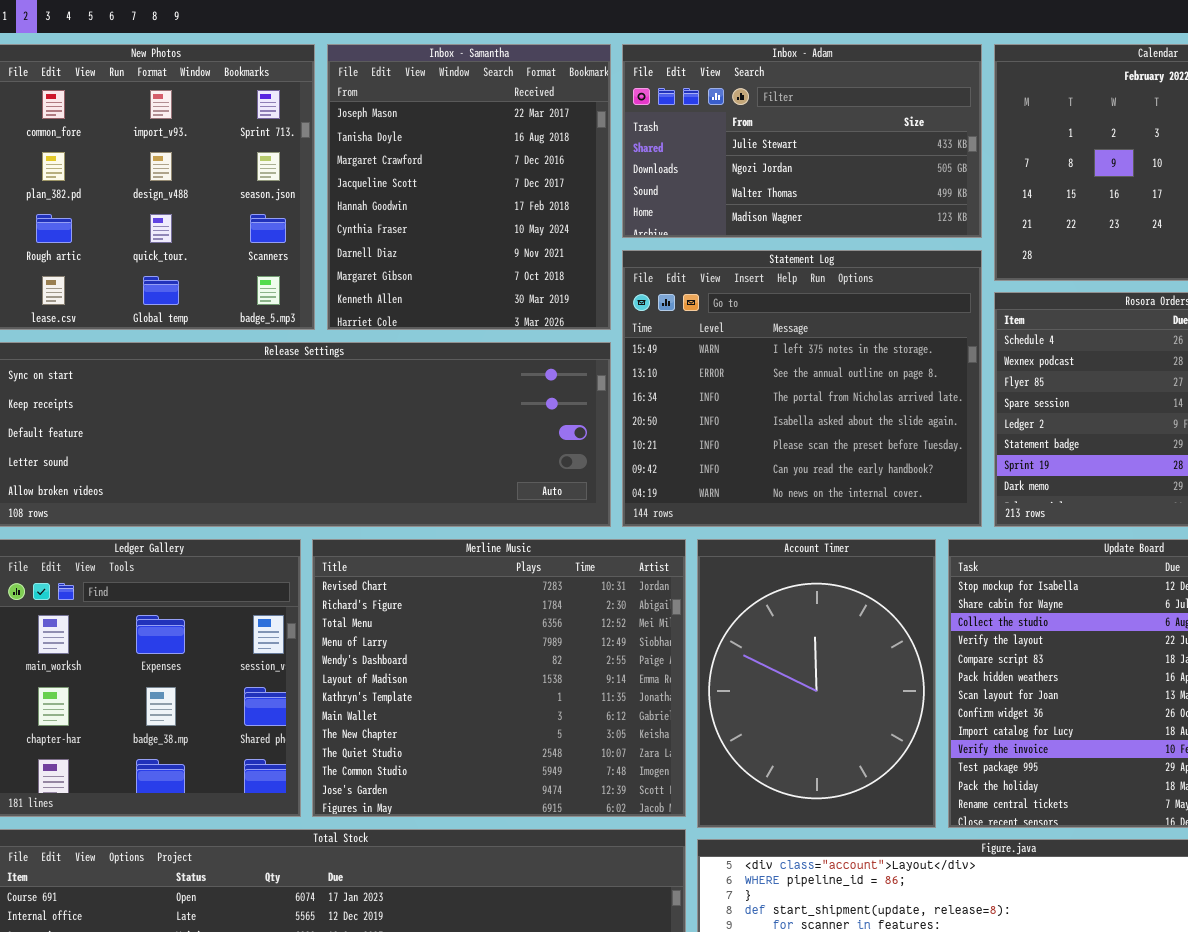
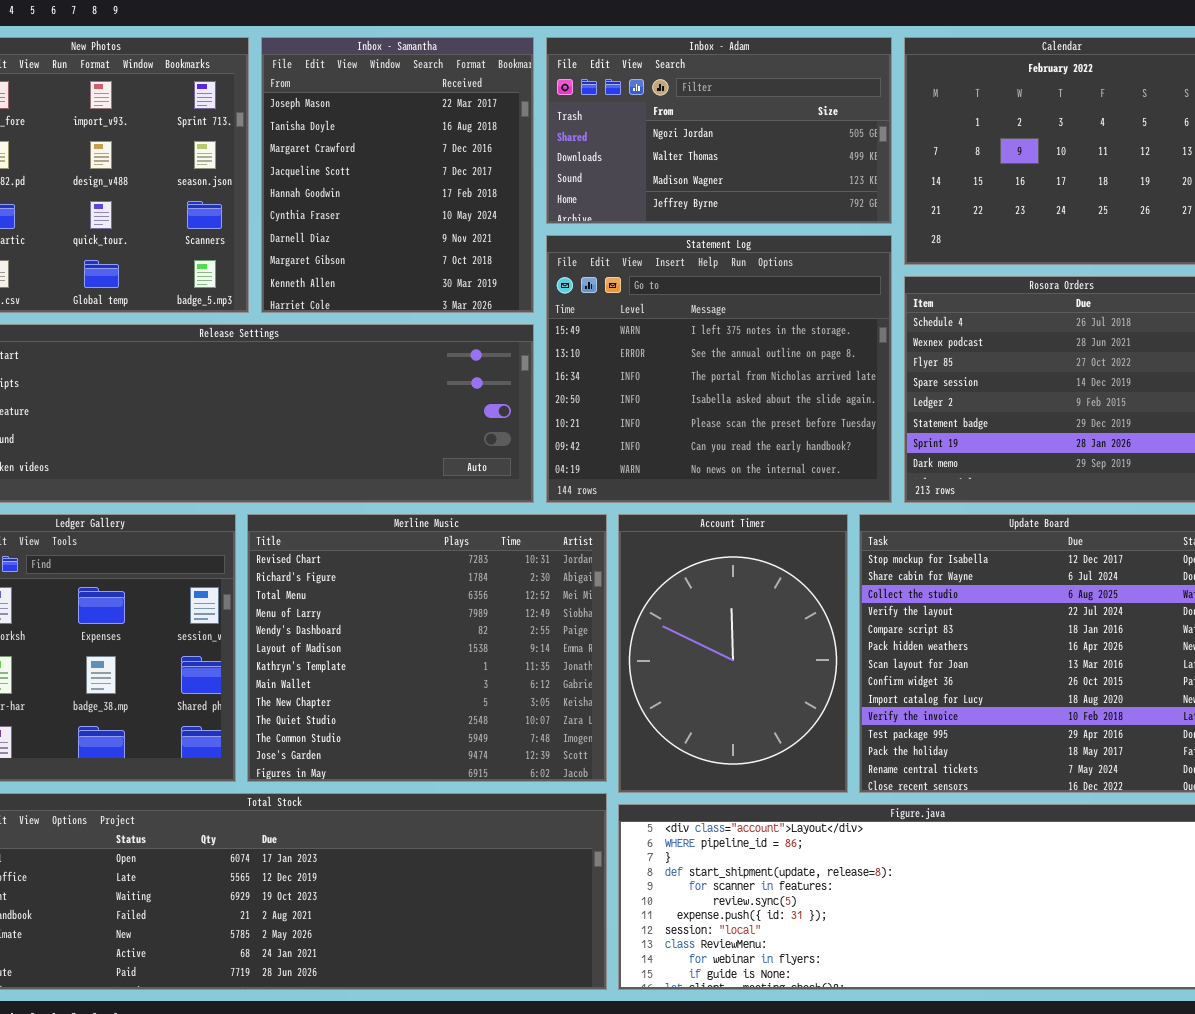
Inbox - Adam: [622,44,982,238] -> [546,37,892,224], scrolled down 1 row

